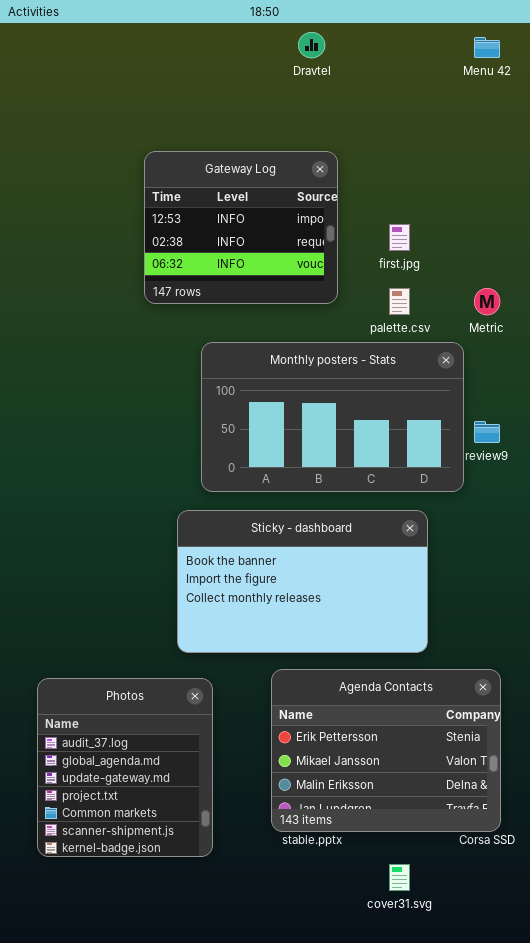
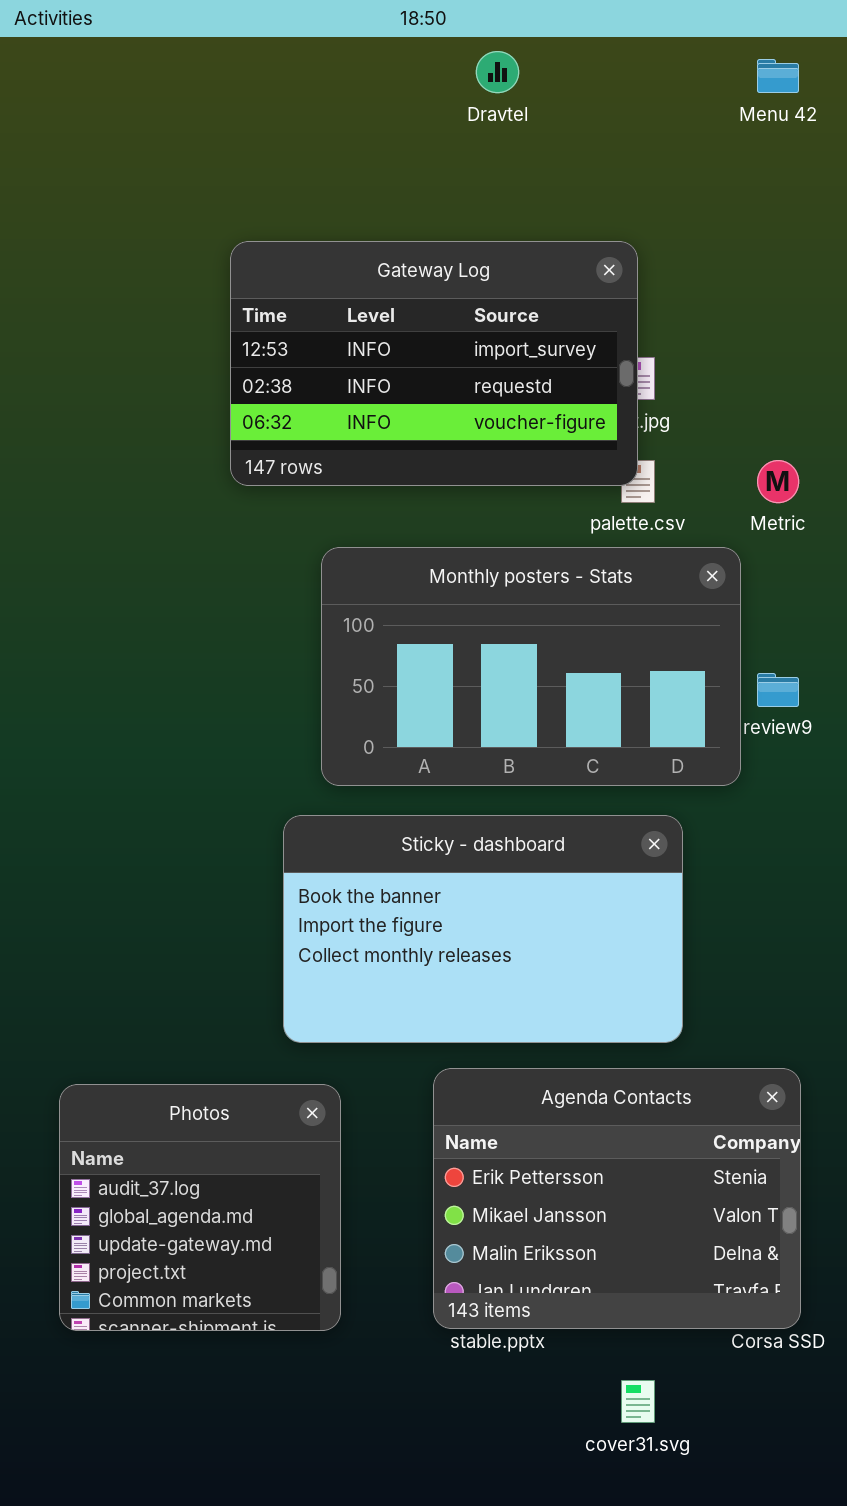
Gateway Log: [144,151,338,304] -> [230,241,638,486], resized
Photos: [37,678,213,857] -> [59,1084,341,1331], resized

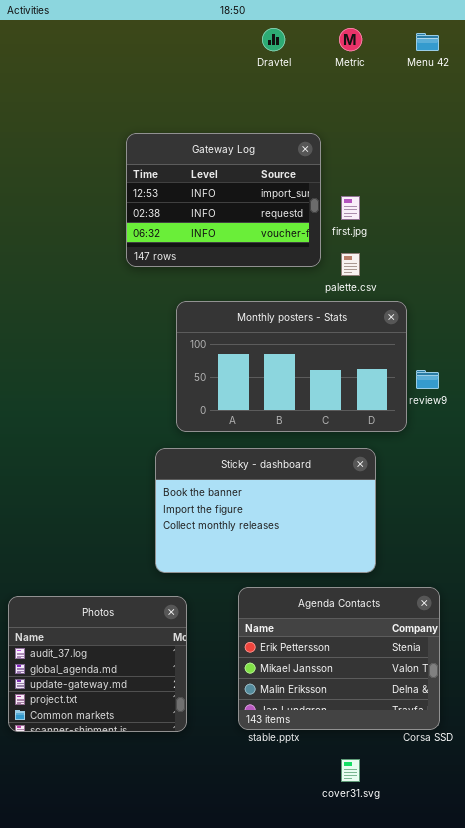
Gateway Log: [230,241,638,486] -> [126,133,321,267], resized
Metric: [757,460,799,503] -> [339,28,362,51], moved
Photos: [59,1084,341,1331] -> [8,596,187,732], resized

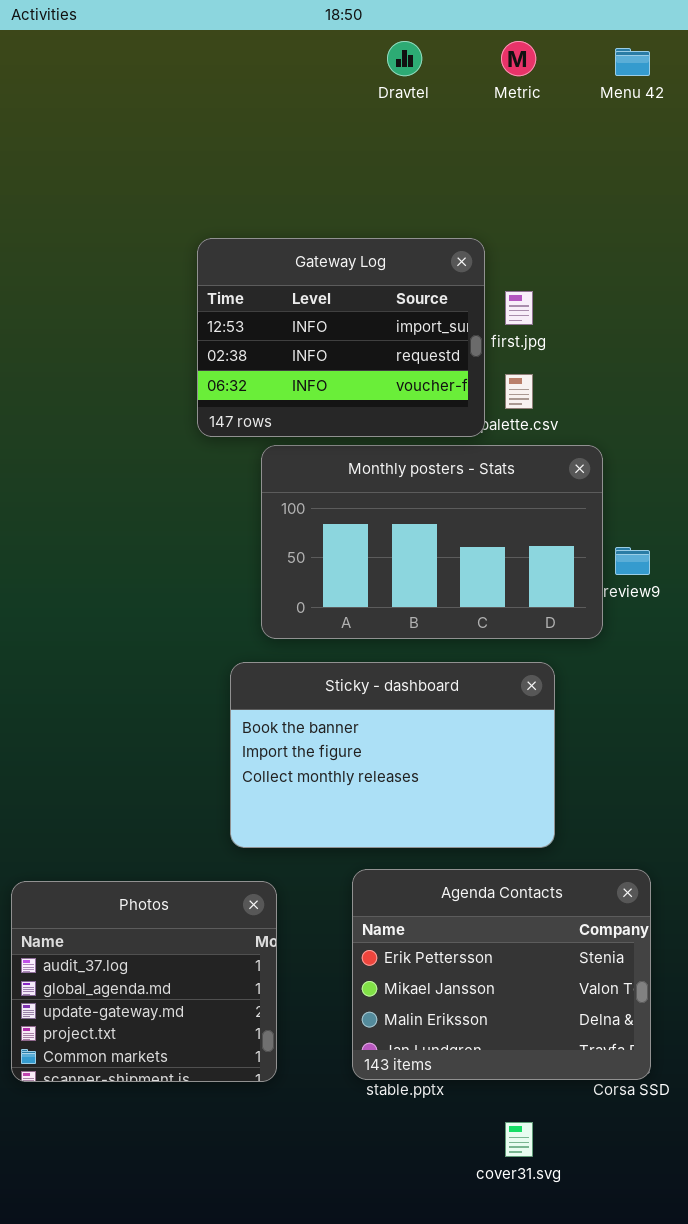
Gateway Log: [126,133,321,267] -> [197,238,485,437], moved

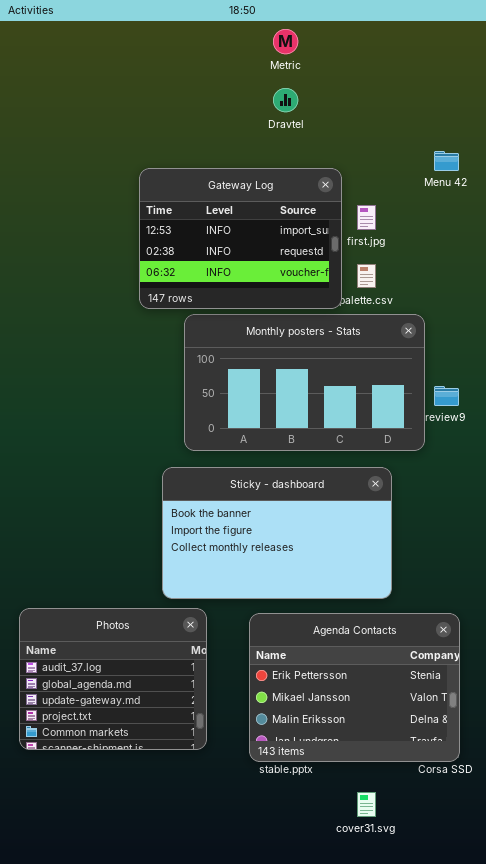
Dravtel: [387,41,422,76] -> [273,88,298,112], moved
Metric: [501,41,536,76] -> [273,29,298,54], moved
Menu 42: [615,48,650,76] -> [434,151,459,171], moved
Photos: [11,881,277,1082] -> [19,608,207,750], moved

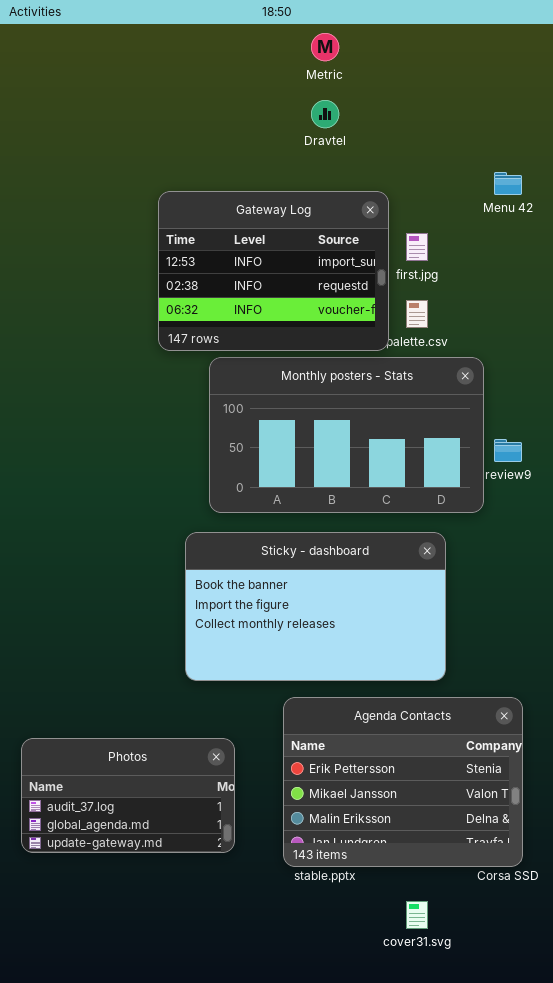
Photos: [19,608,207,750] -> [21,738,235,853], resized

